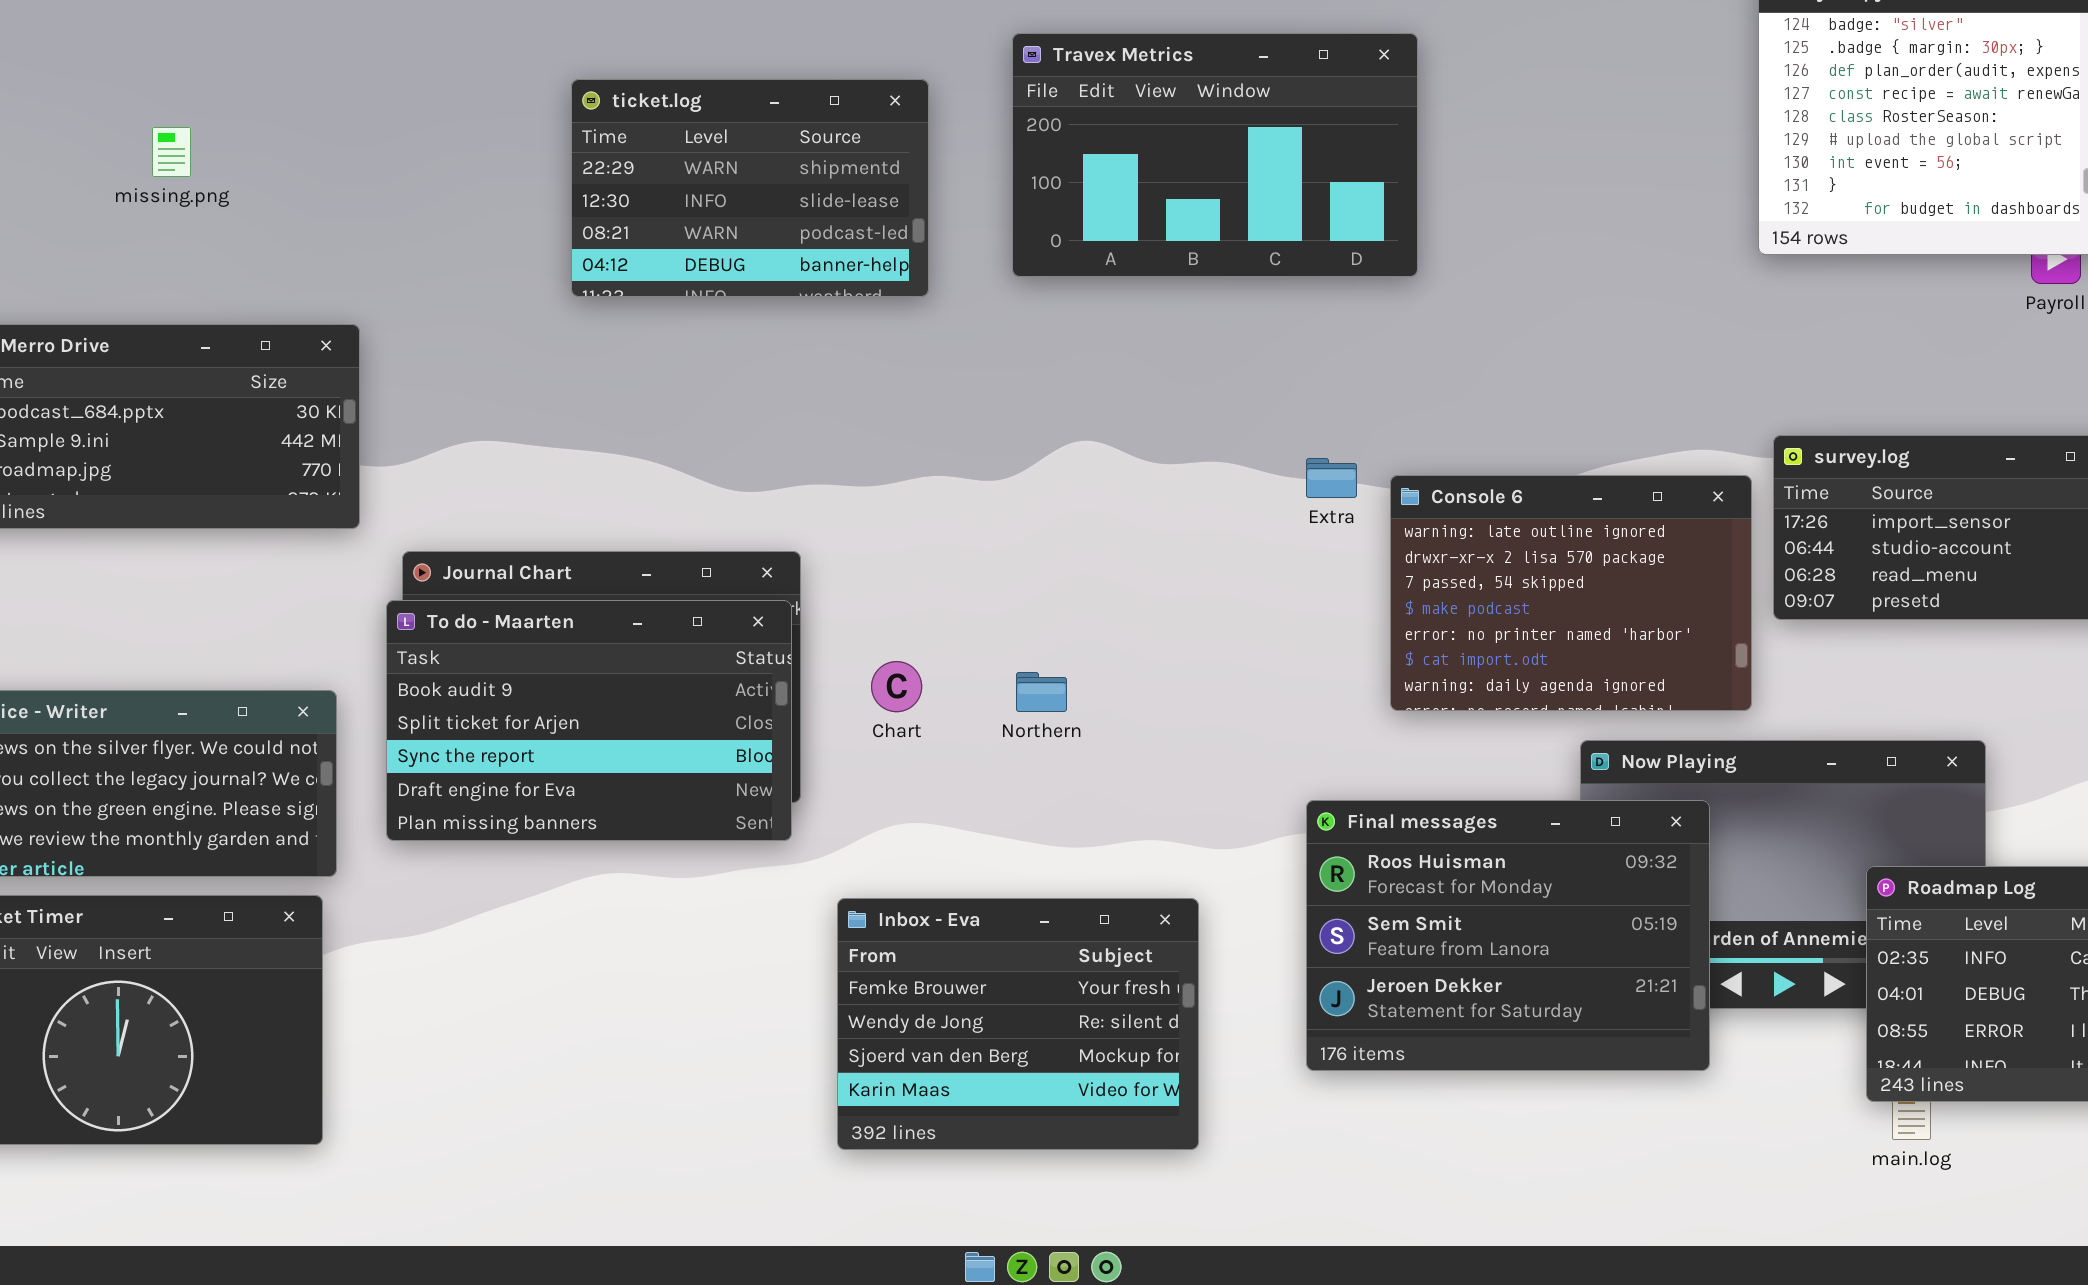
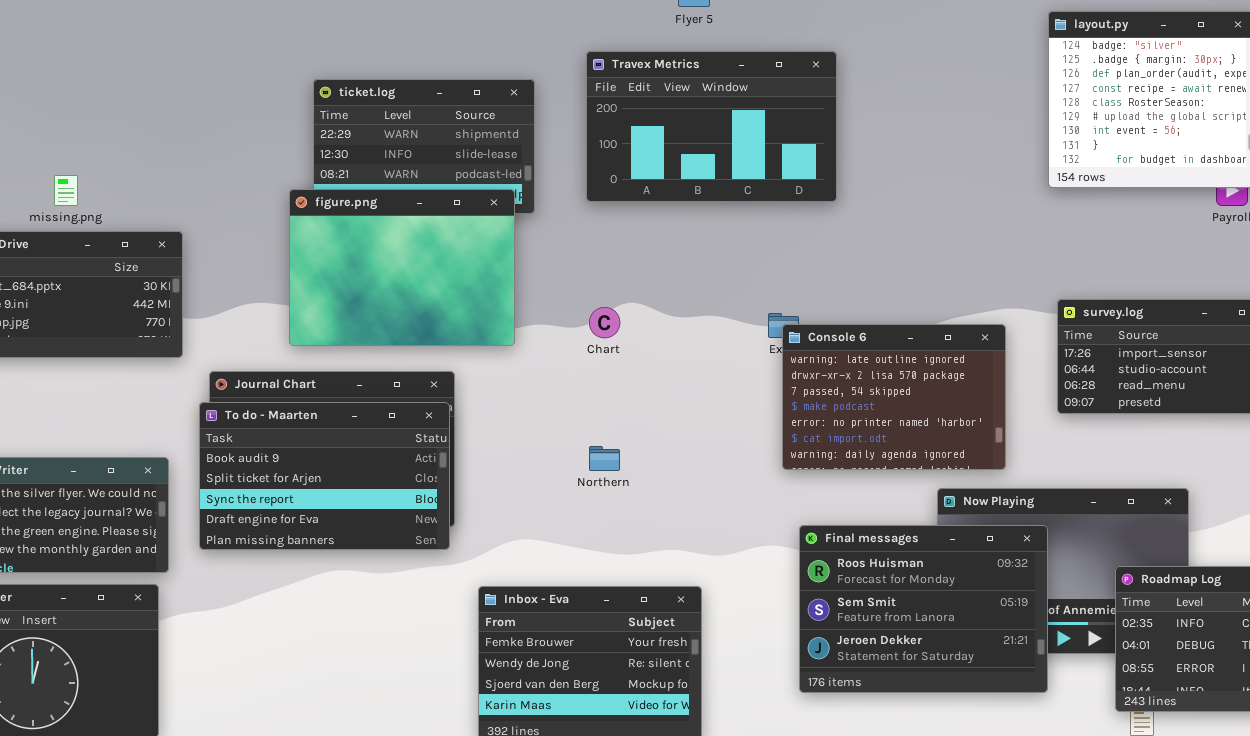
missing.png: [152,127,191,177] -> [54,175,78,206], moved
figure.png: none -> [289,189,515,346], opened
Console 6: [1390,475,1752,711] -> [782,324,1006,470], moved
Chart: [871,661,922,712] -> [589,307,620,338], moved
Final messages: [1306,800,1710,1071] -> [799,525,1048,693], moved

